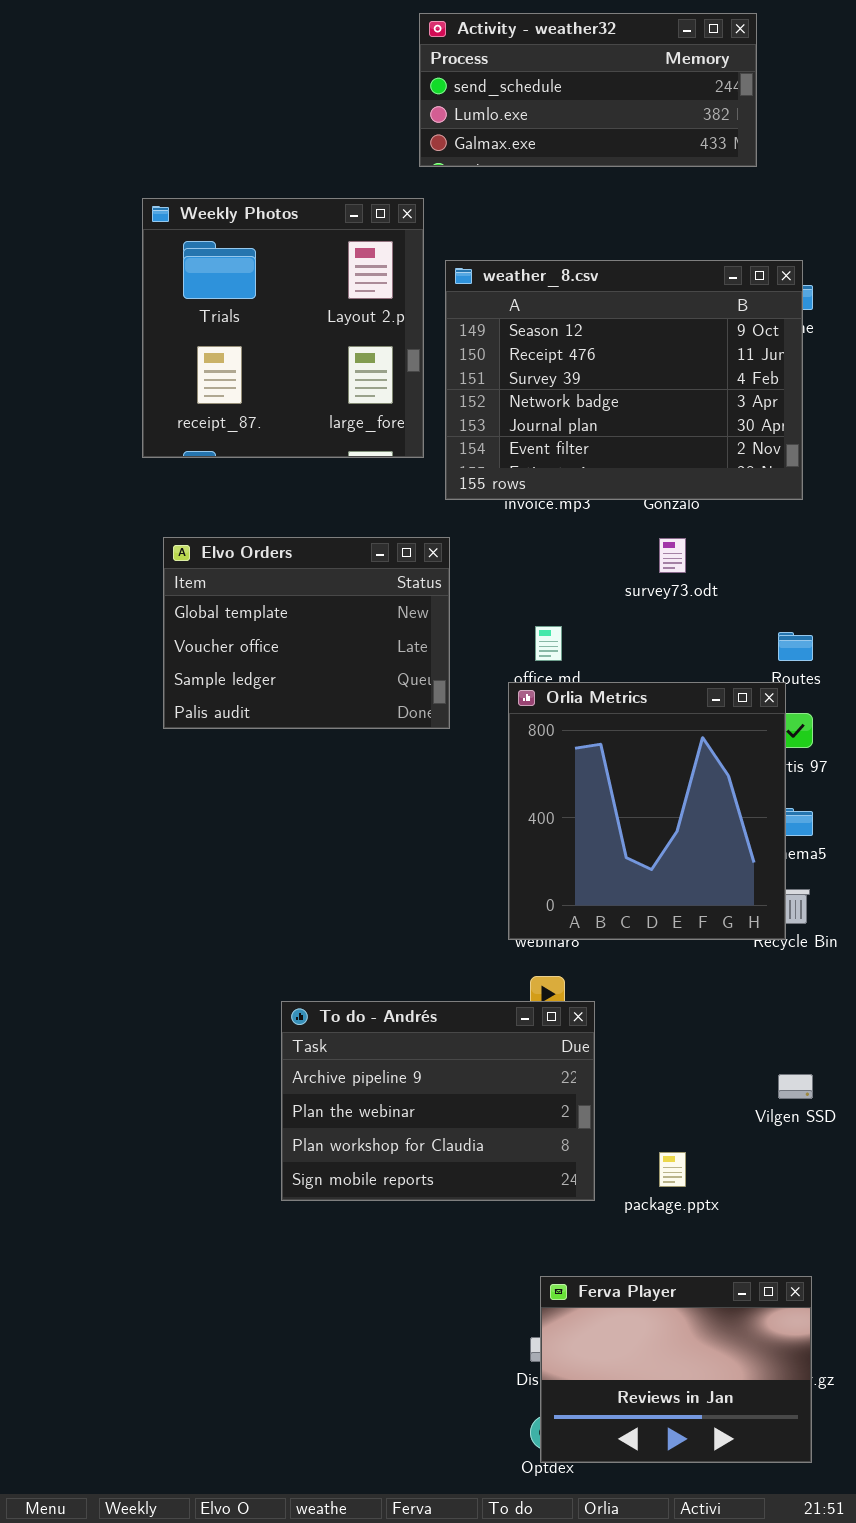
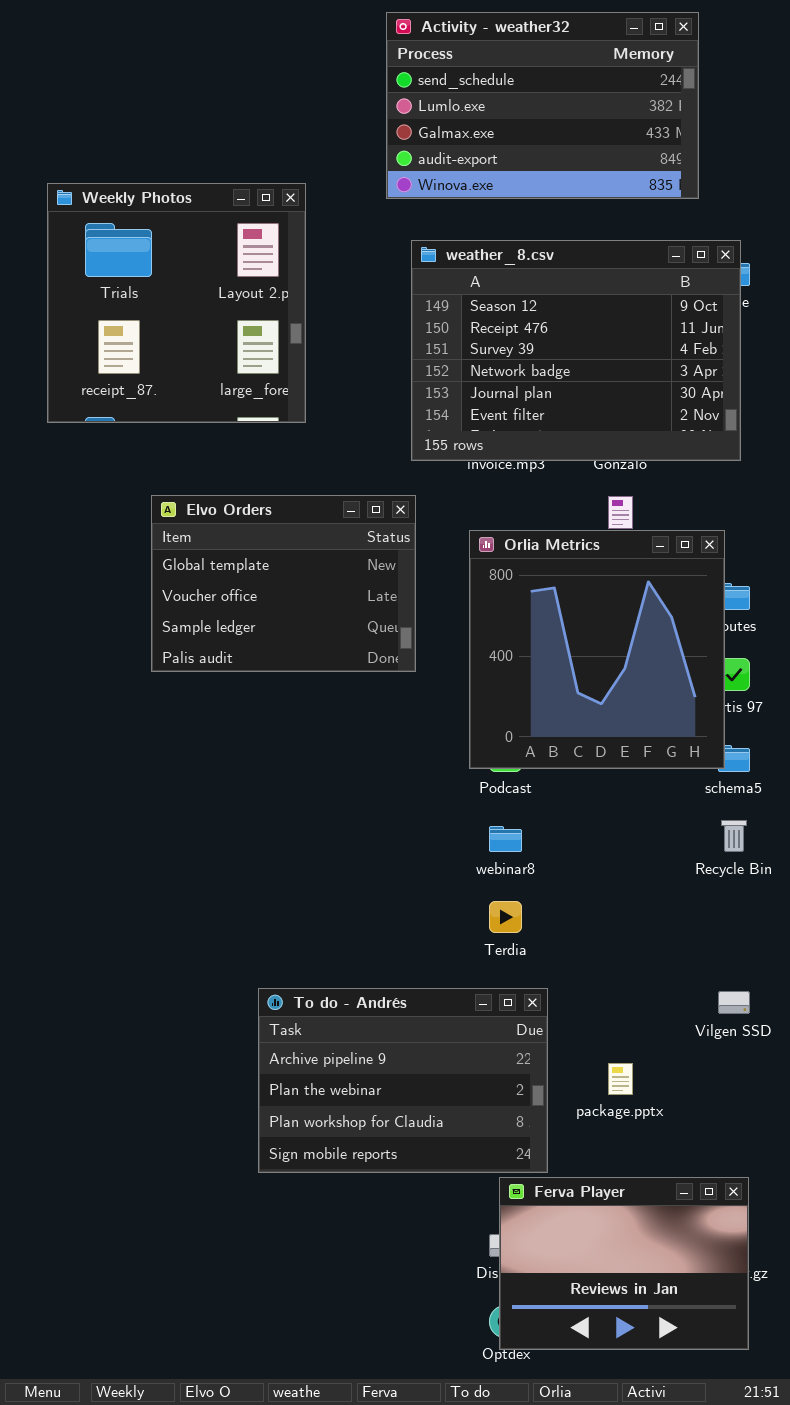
Activity - weather32: [419,13,757,167] -> [386,12,699,199], resized
Weekly Photos: [142,198,424,458] -> [47,183,306,423], moved
Orlia Metrics: [508,682,786,940] -> [469,530,725,769], moved
To do - Andrés: [281,1001,595,1201] -> [258,988,548,1173], moved

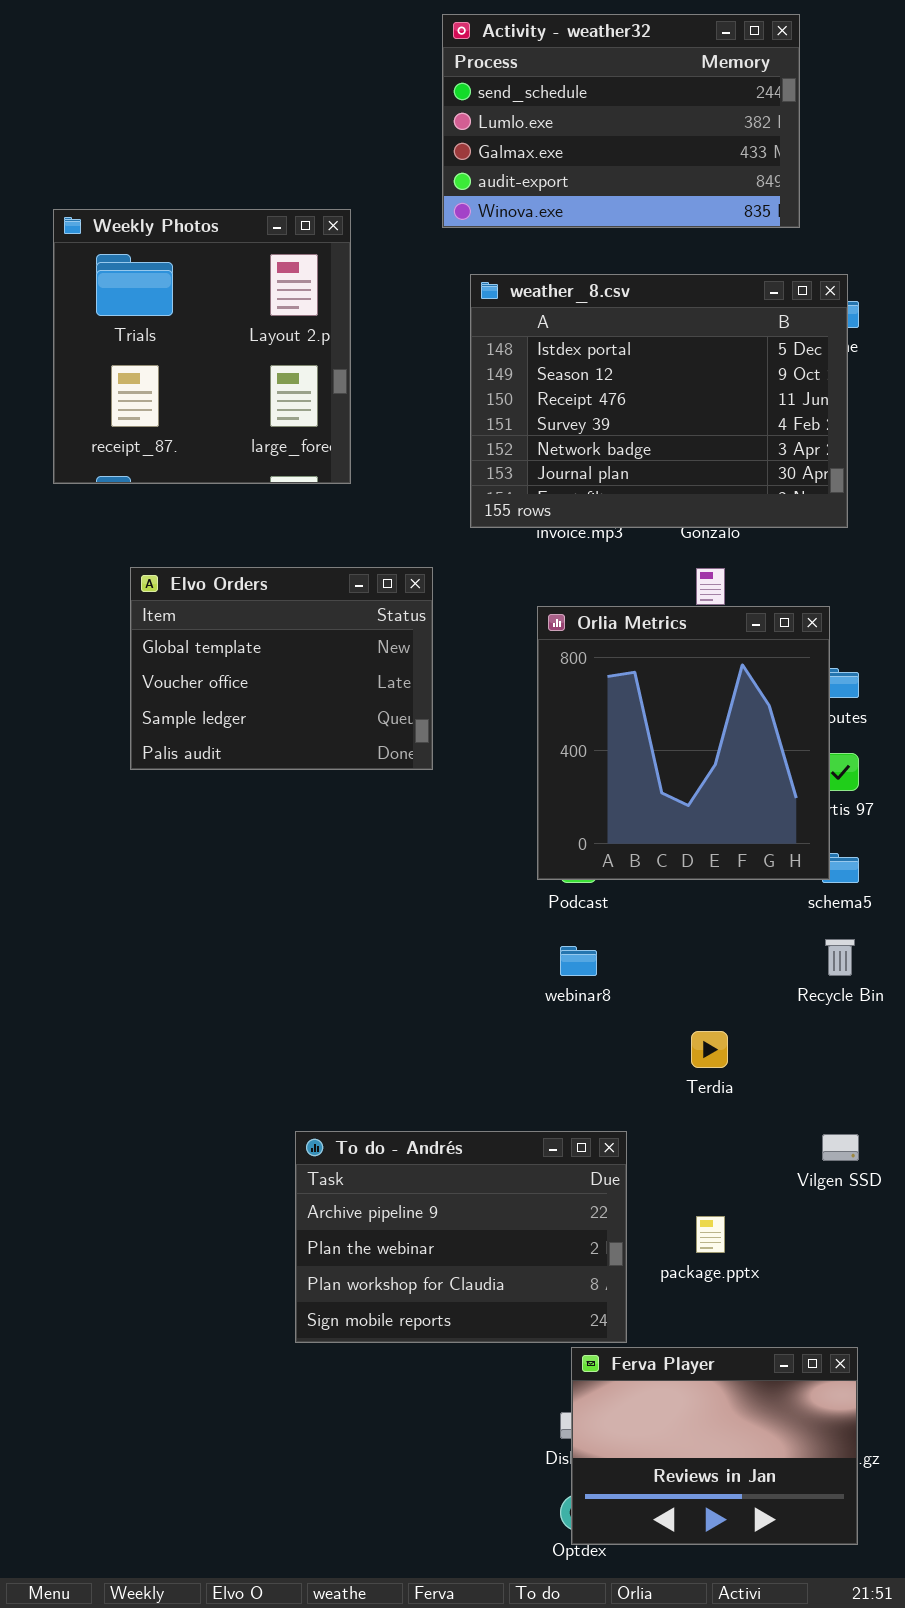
weather_8.csv: [411,240,741,461] -> [470,274,848,528], scrolled up 1 row
Elvo Orders: [151,495,416,672] -> [130,567,433,770], moved
Terdia: [489,901,522,933] -> [691,1031,728,1068], moved

